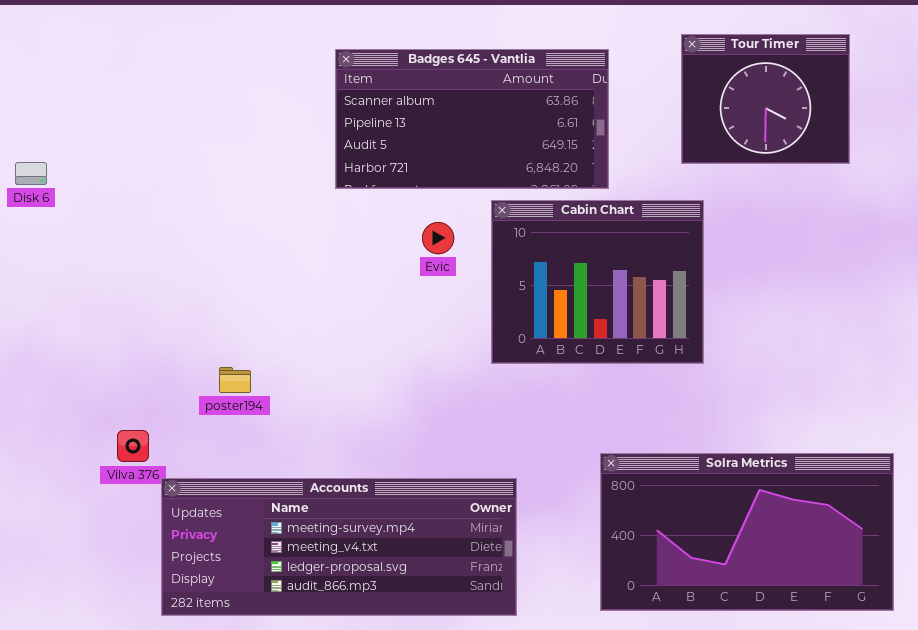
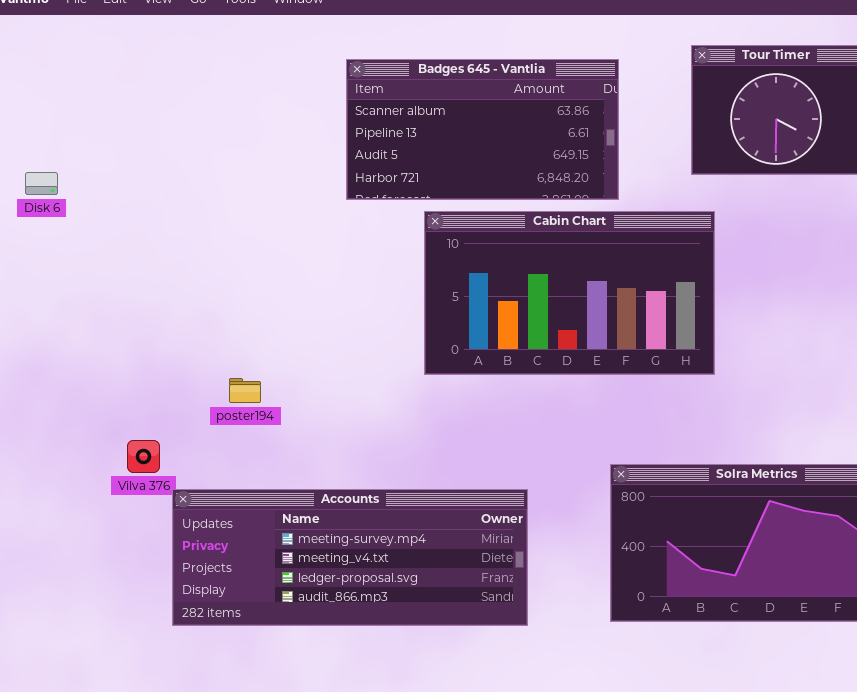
Cabin Chart: [491,200,704,364] -> [424,211,715,375], resized

